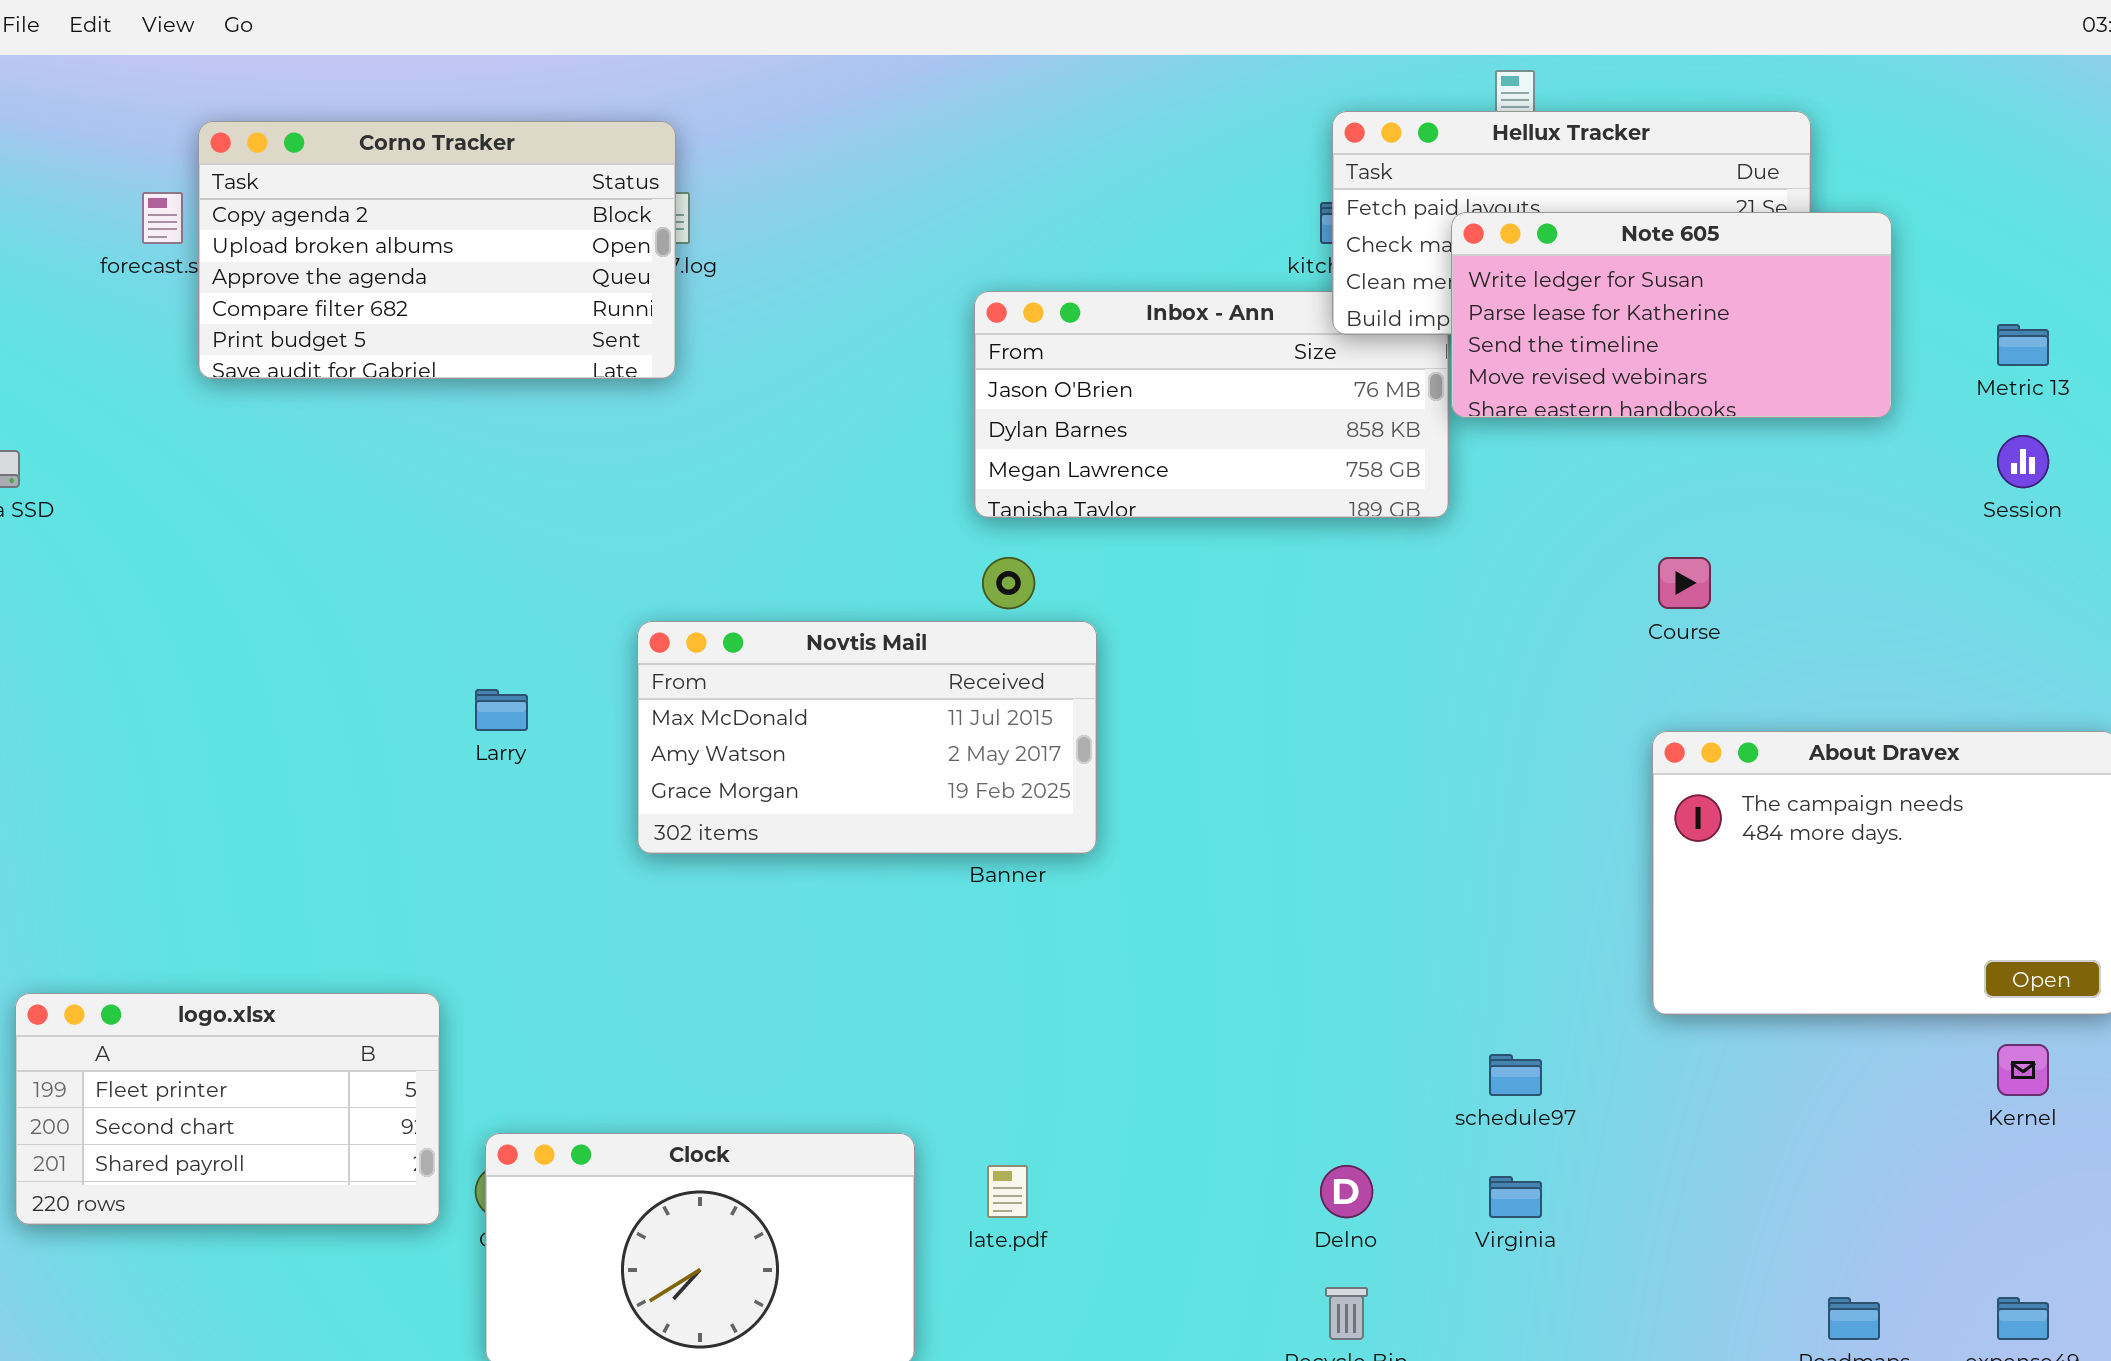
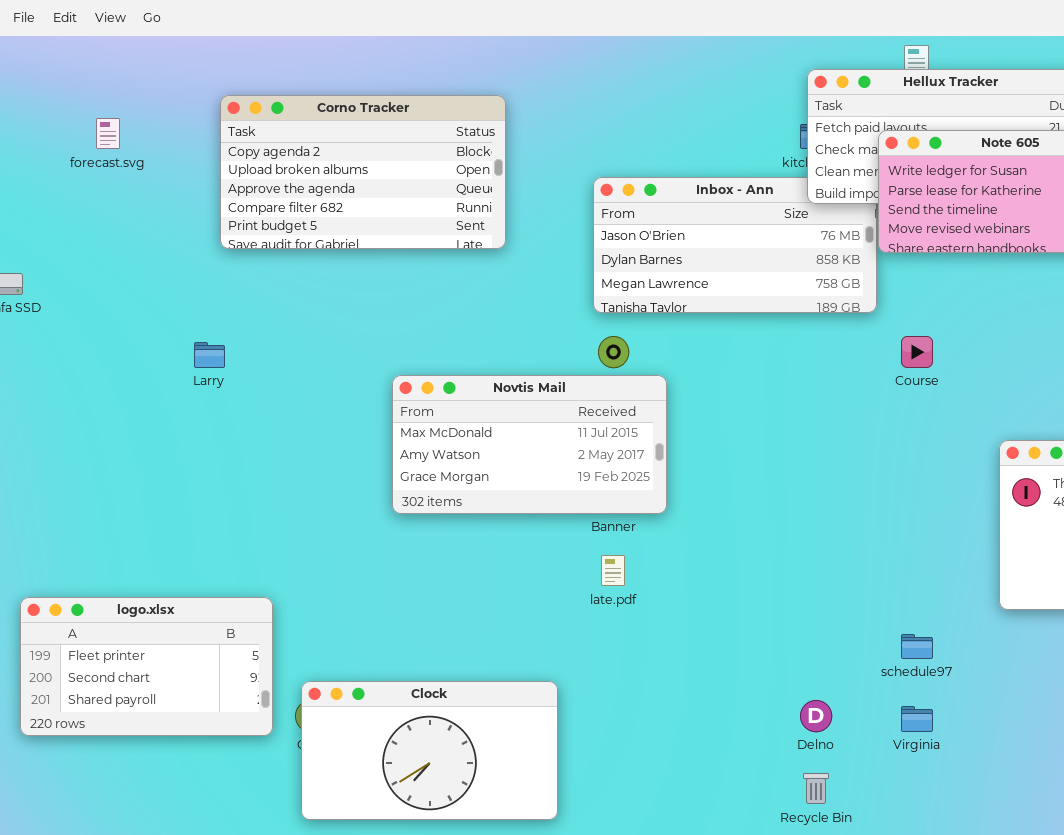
Corno Tracker: [198,121,676,379] -> [220,95,506,249], moved
Course: [1658,557,1711,609] -> [901,336,933,368], moved
Larry: [475,689,528,731] -> [194,342,225,368], moved
late.pdf: [987,1165,1028,1218] -> [601,555,625,586], moved

